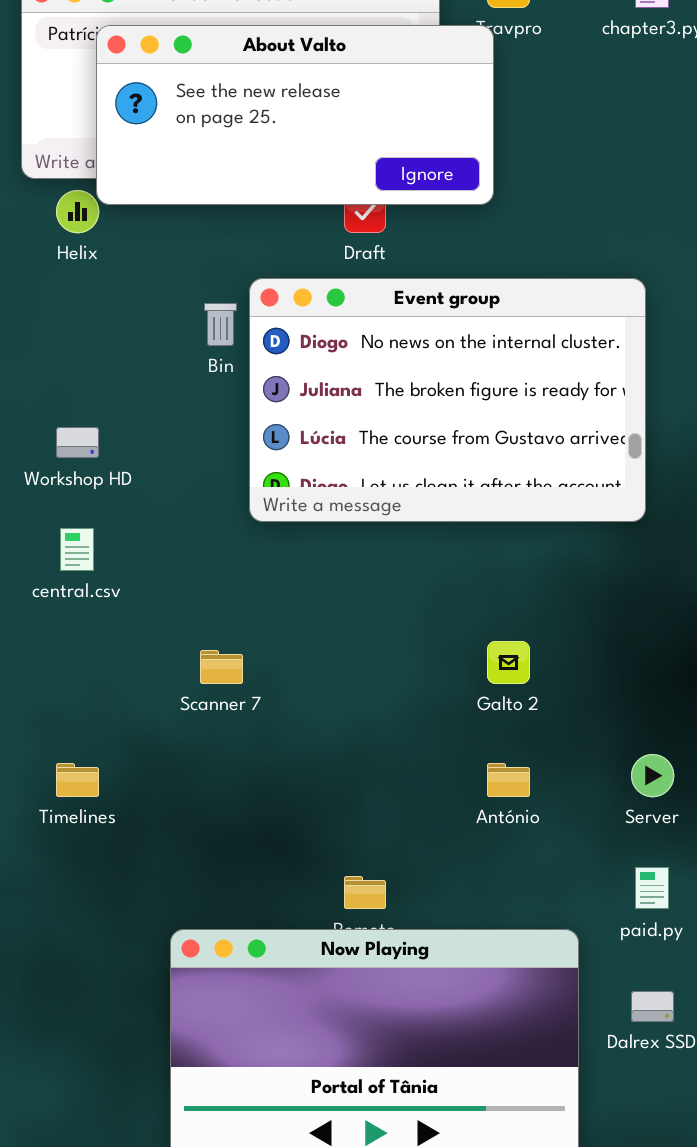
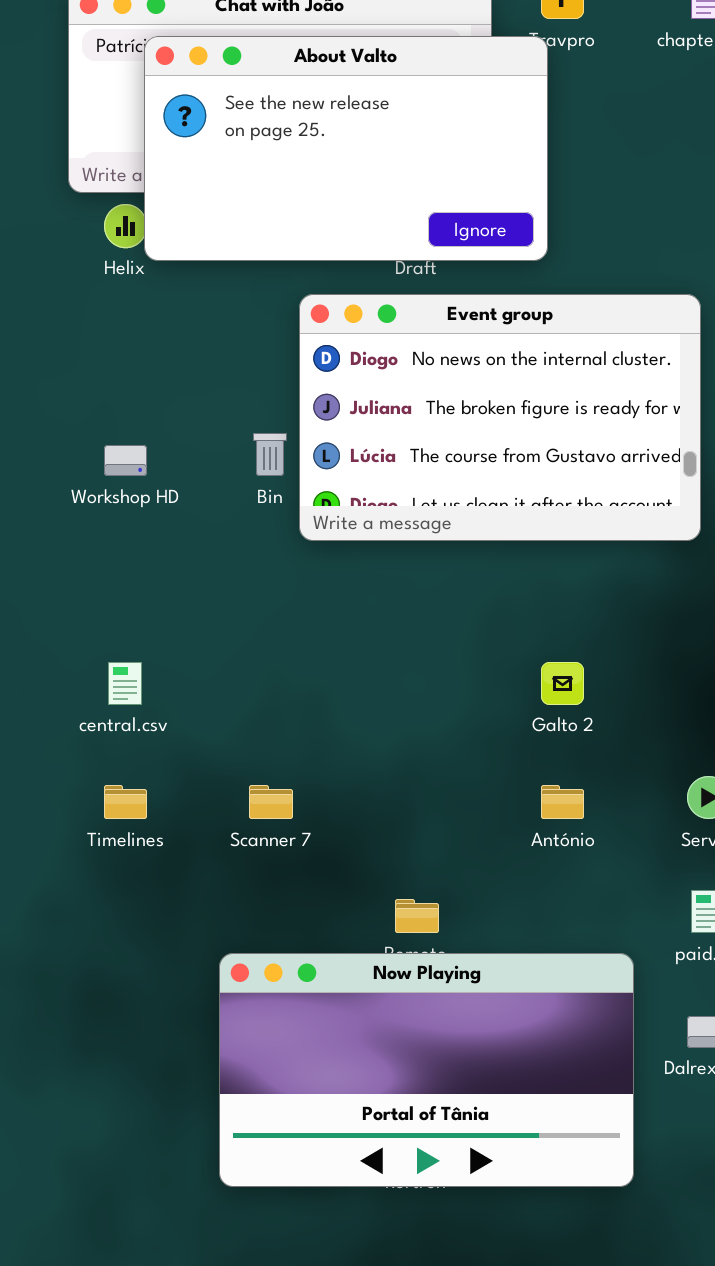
About Valto: [96,25,494,205] -> [144,36,548,261], resized
Bin: [204,303,237,346] -> [253,433,287,476], moved
central.csv: [60,528,94,571] -> [108,662,142,705], moved
Scanner 7: [200,650,243,684] -> [249,785,293,819], moved

